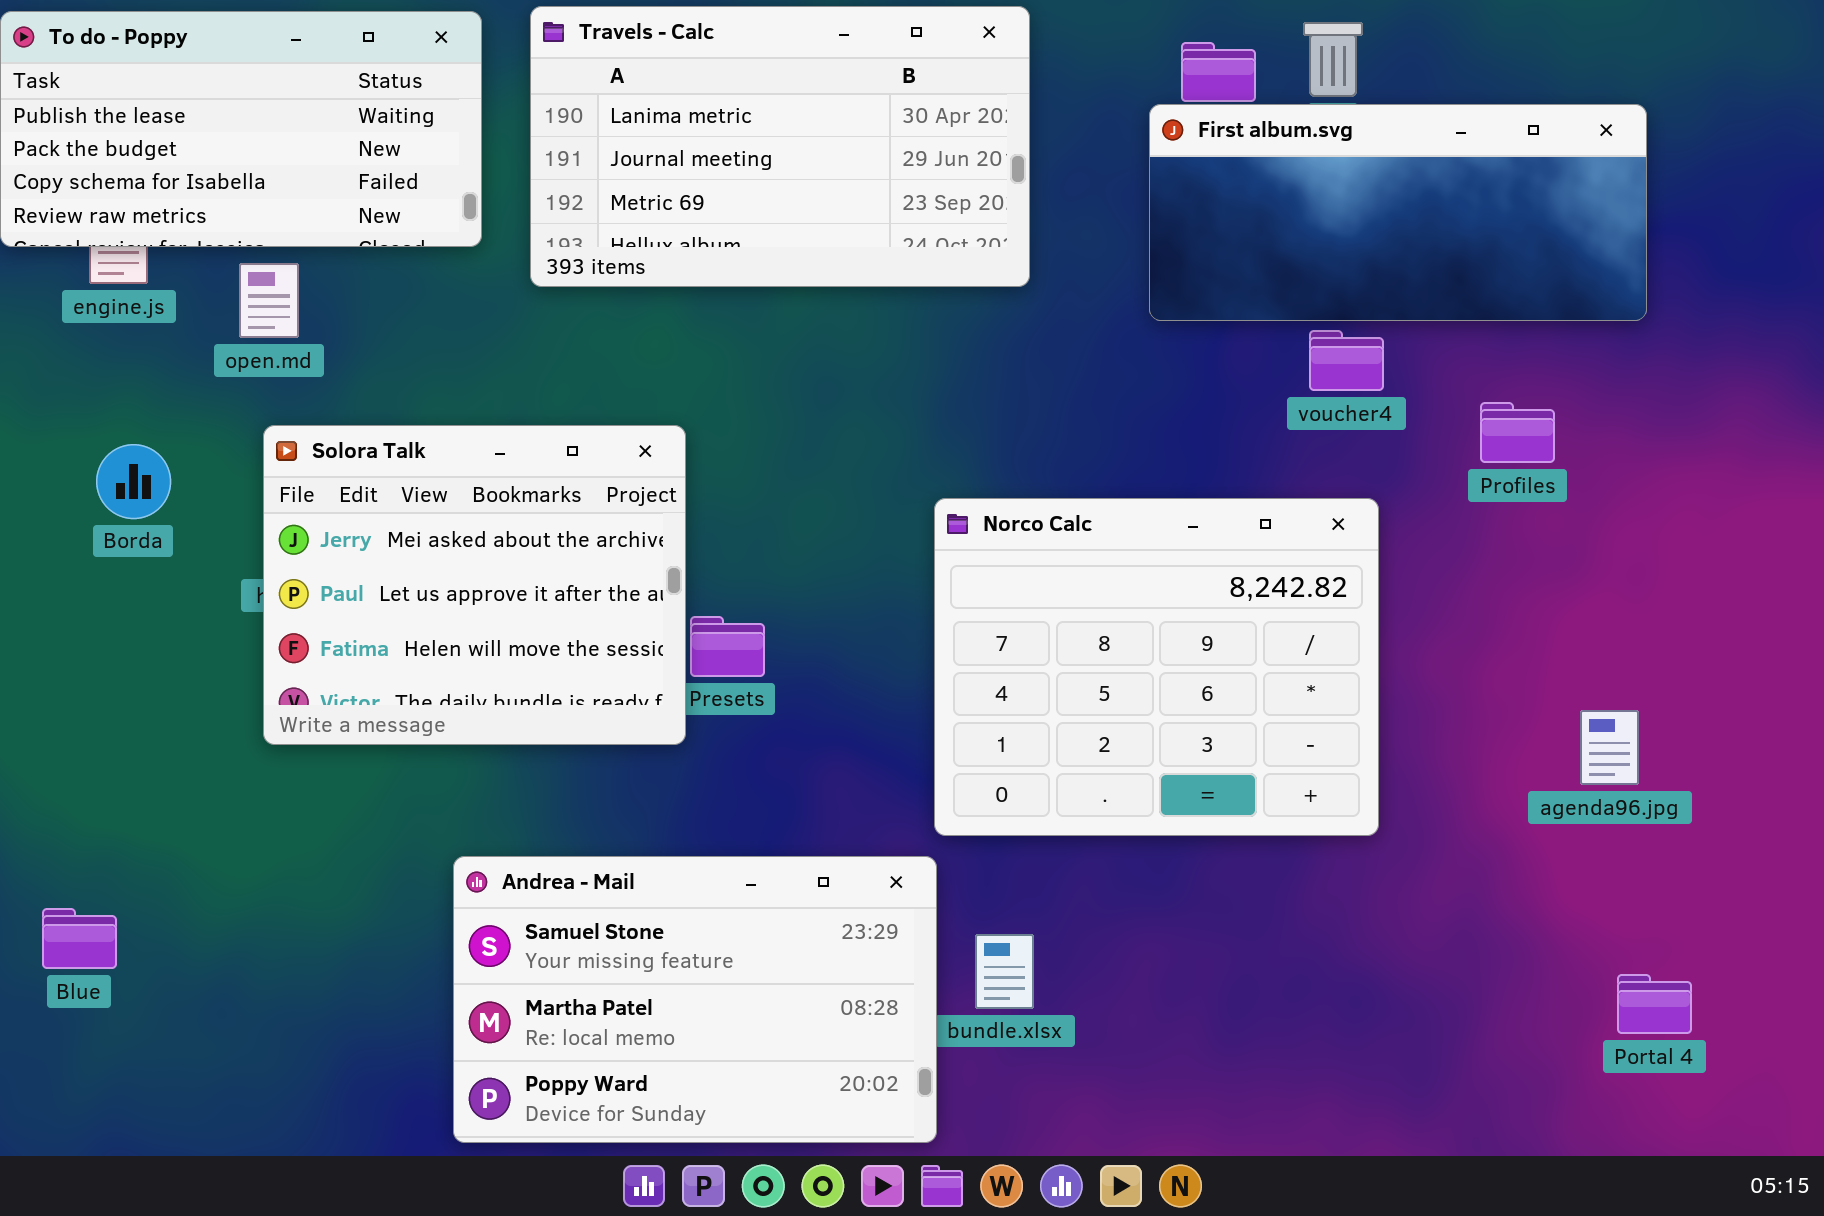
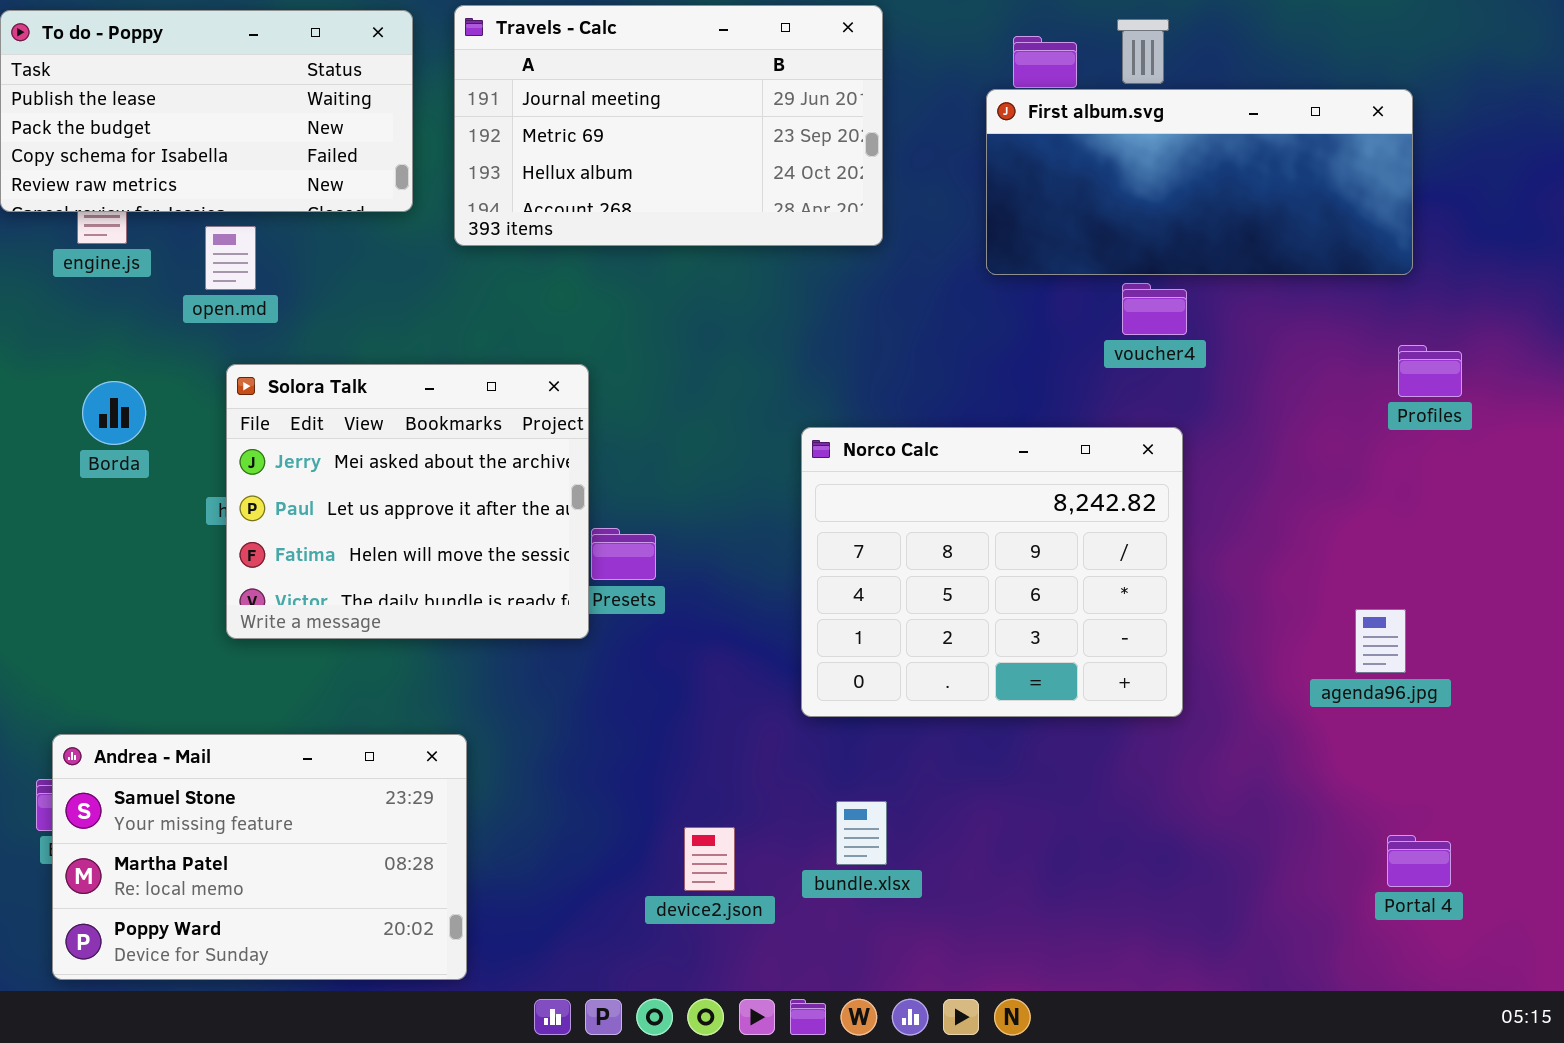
Travels - Calc: [530,6,1030,287] -> [454,5,883,246], scrolled down 1 row
Profiles: [1480,402,1555,463] -> [1398,345,1462,397], moved
Andrea - Mail: [453,856,937,1143] -> [52,734,467,980], moved

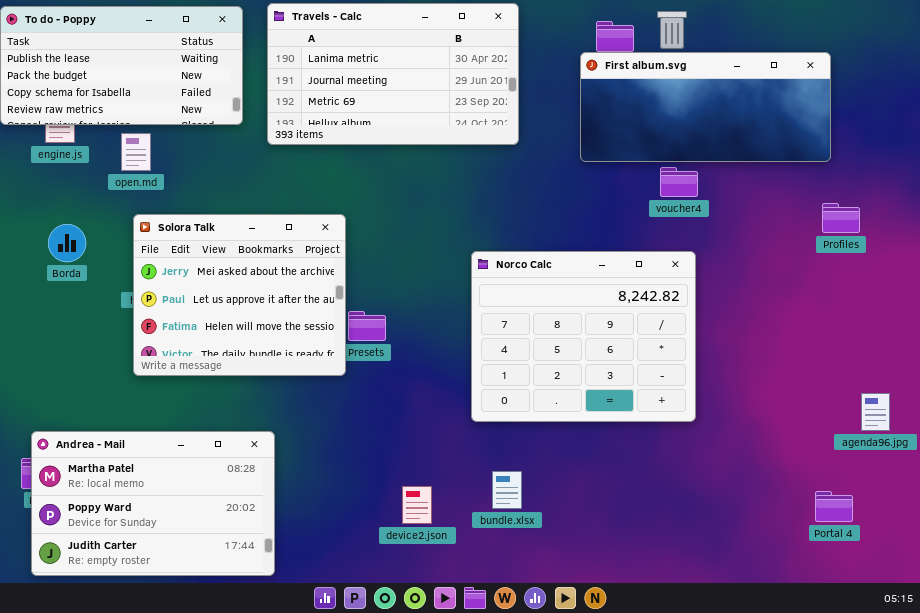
Travels - Calc: [454,5,883,246] -> [267,3,519,145], scrolled up 1 row
agenda96.jpg: [1355,609,1406,673] -> [861,393,890,431], moved
Andrea - Mail: [52,734,467,980] -> [31,431,275,576], scrolled down 1 row

